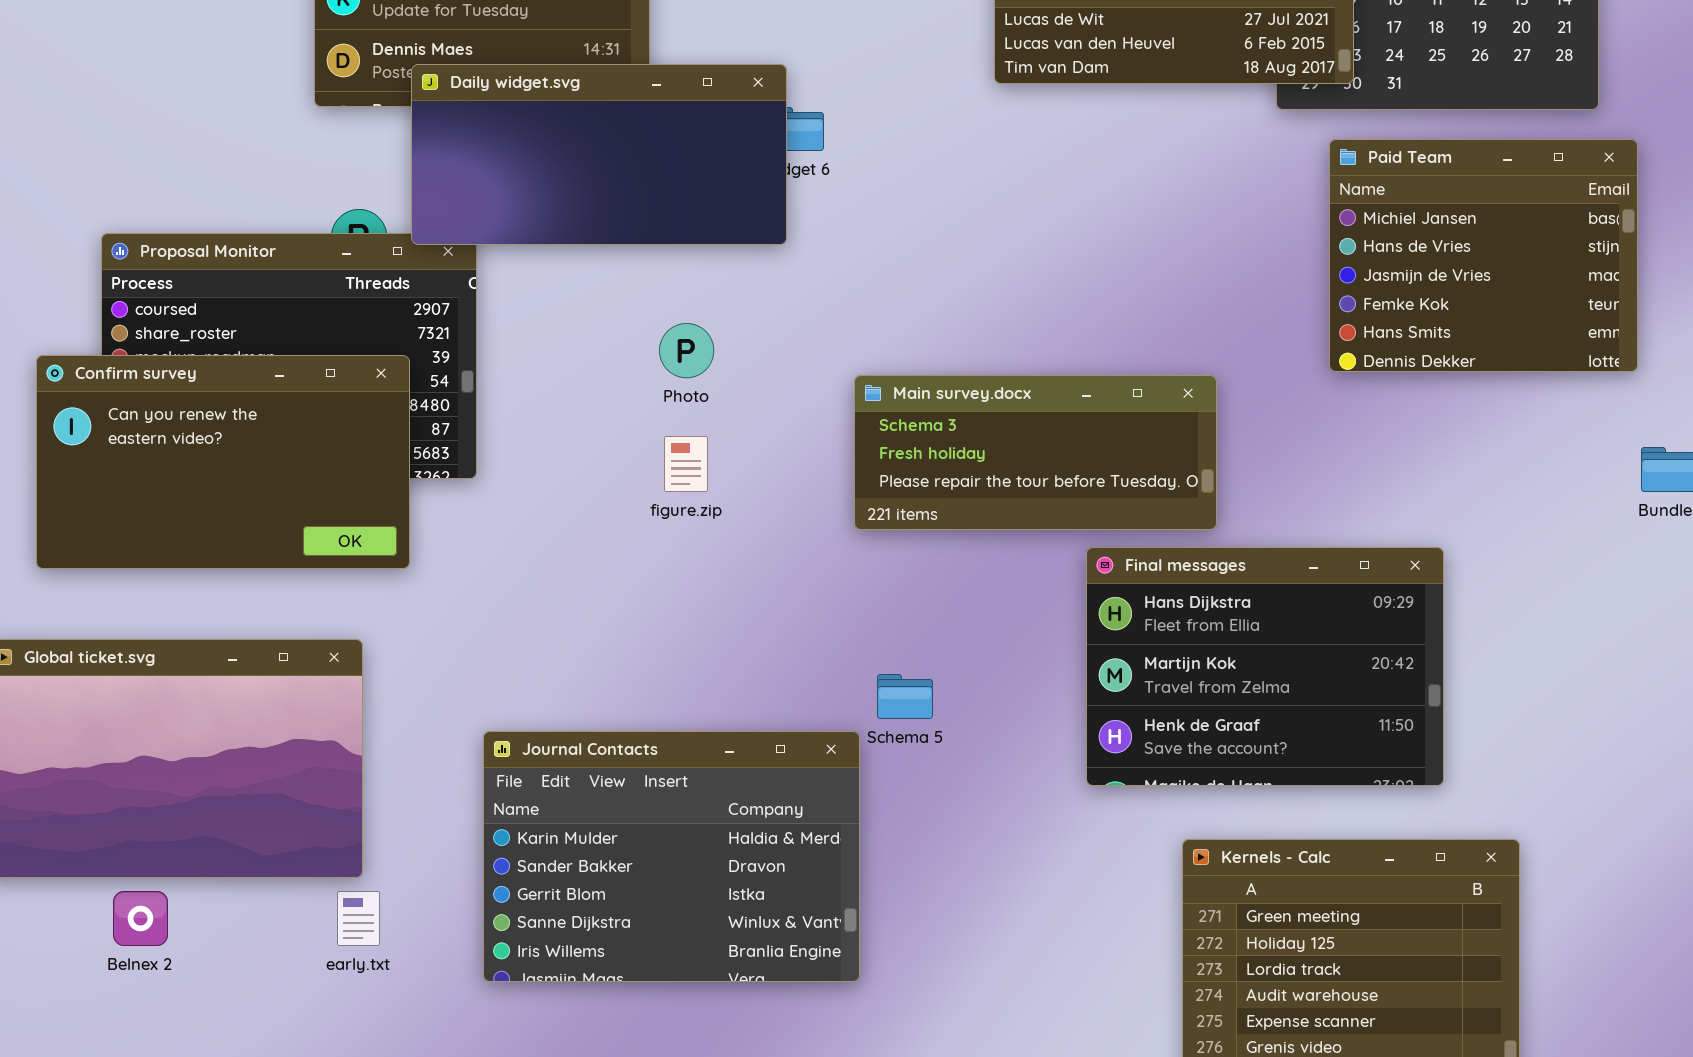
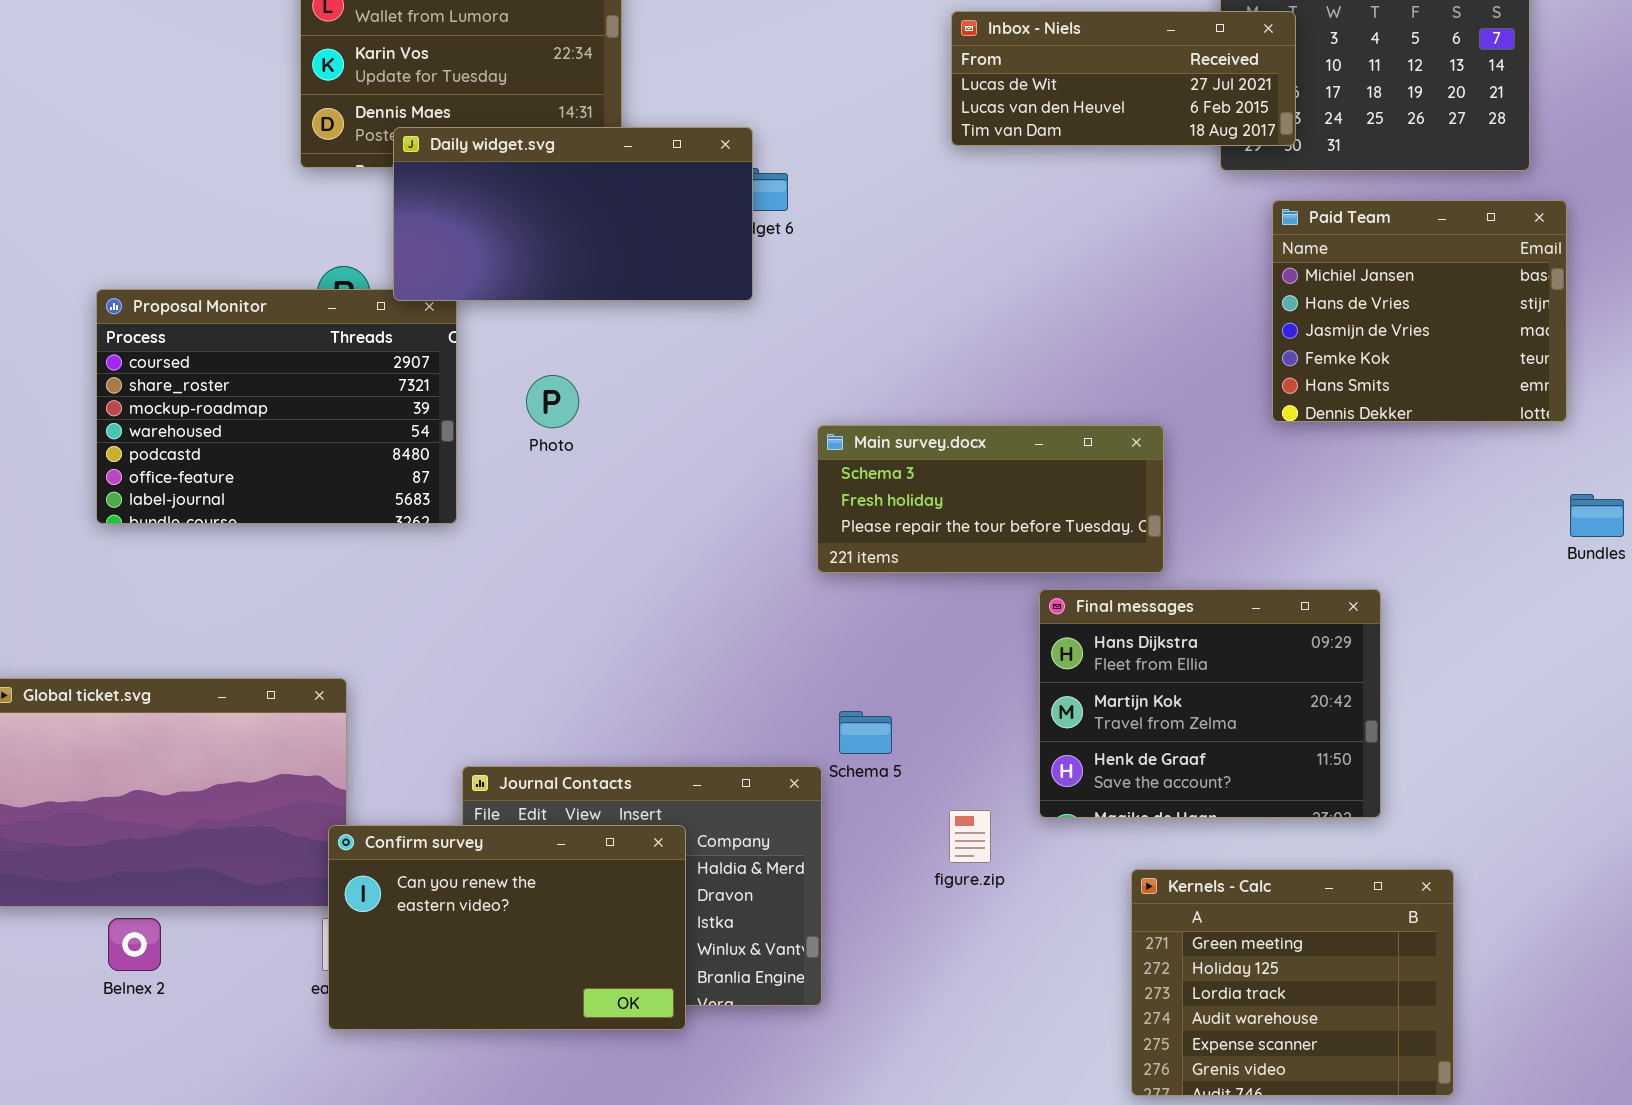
Photo: [659,323,714,378] -> [526,375,579,428], moved
Confirm survey: [36,355,410,569] -> [328,825,686,1030], moved
figure.zip: [664,436,708,492] -> [949,810,991,863], moved

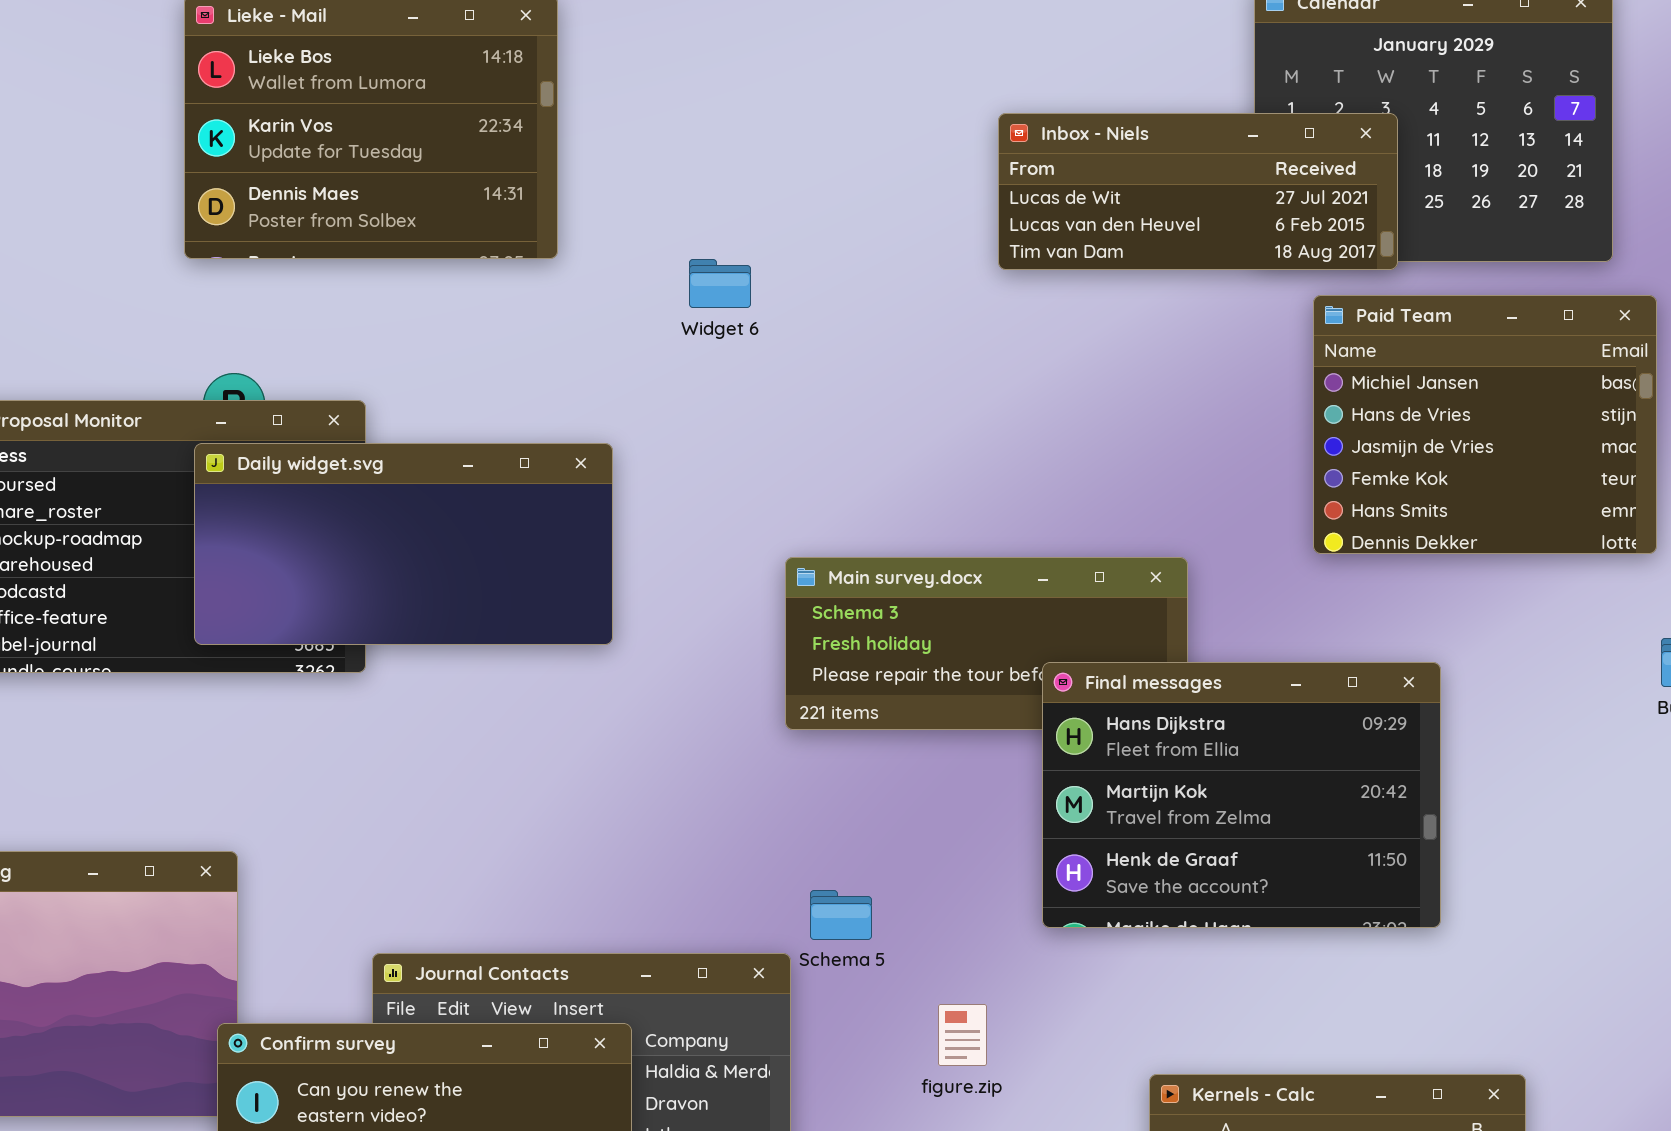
Inbox - Niels: [951,11,1296,146] -> [998,113,1398,270], moved
Daily widget.svg: [393,127,753,301] -> [194,443,613,645], moved
Final messages: [1039,589,1381,818] -> [1042,662,1441,928], moved

